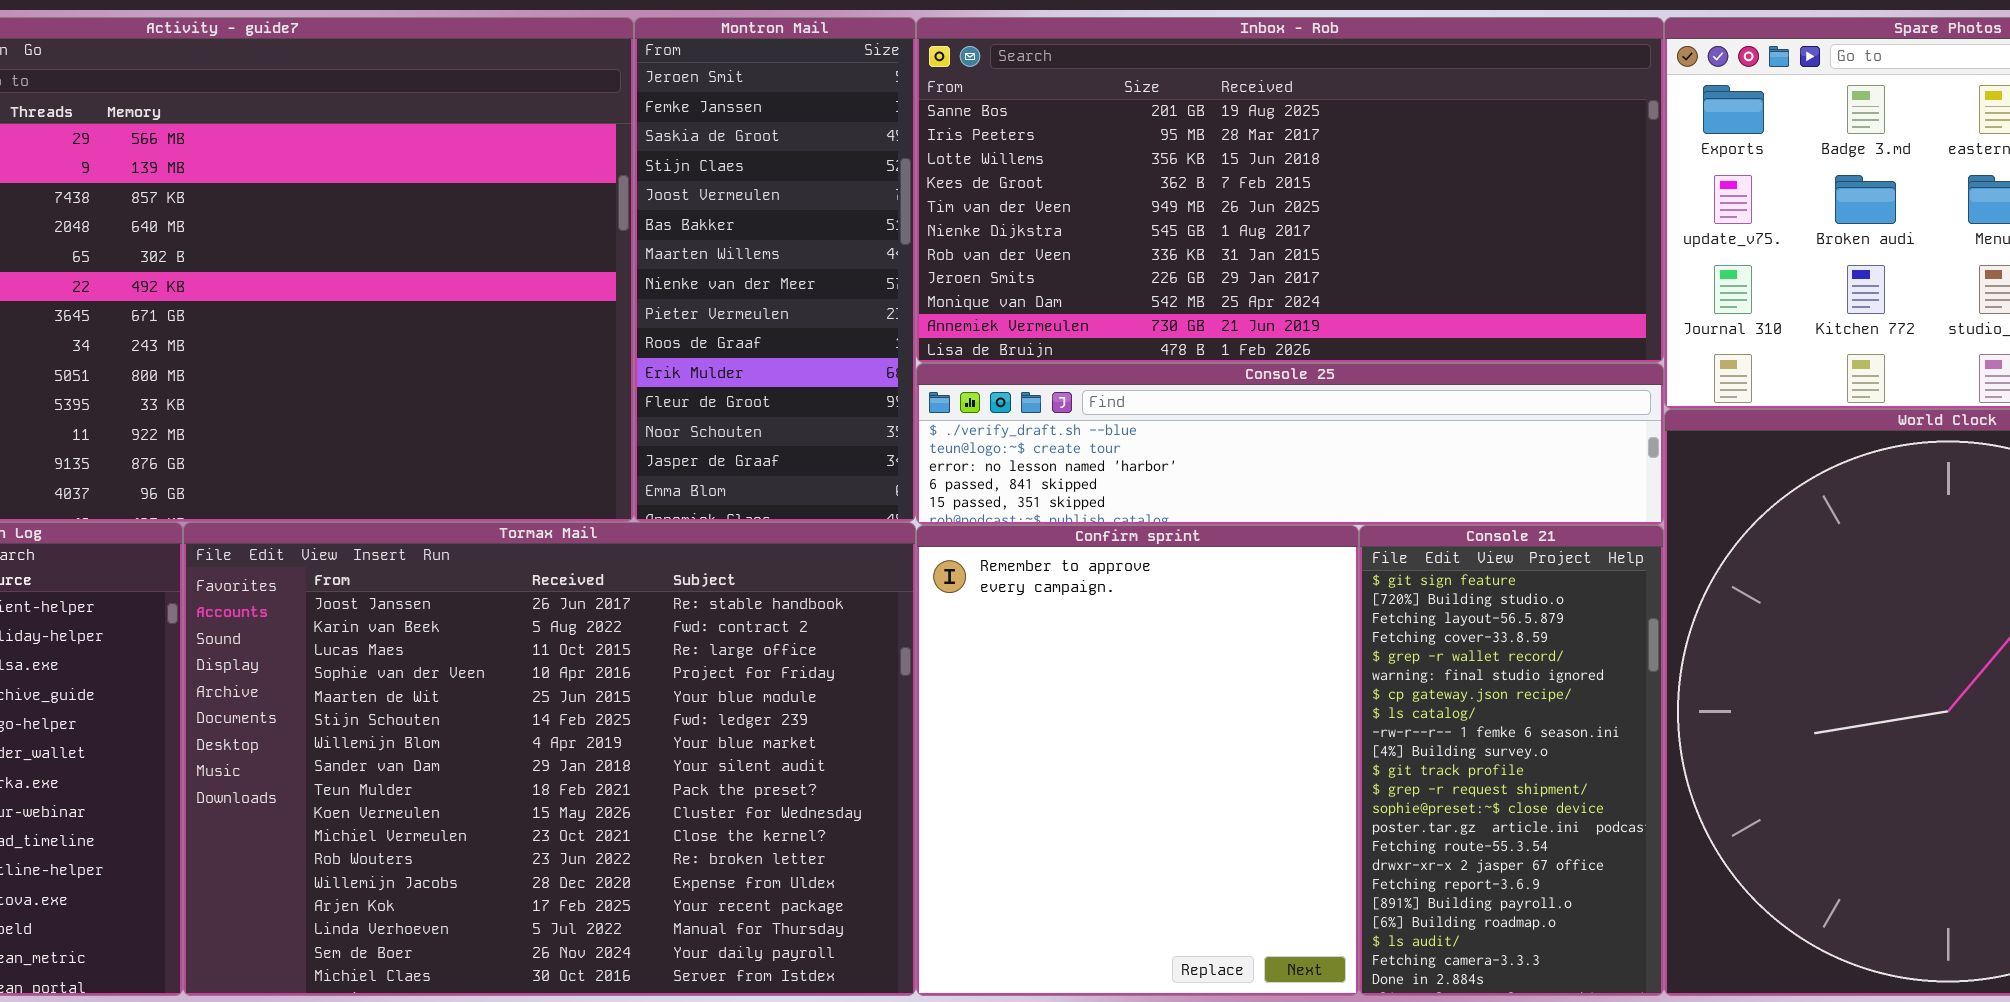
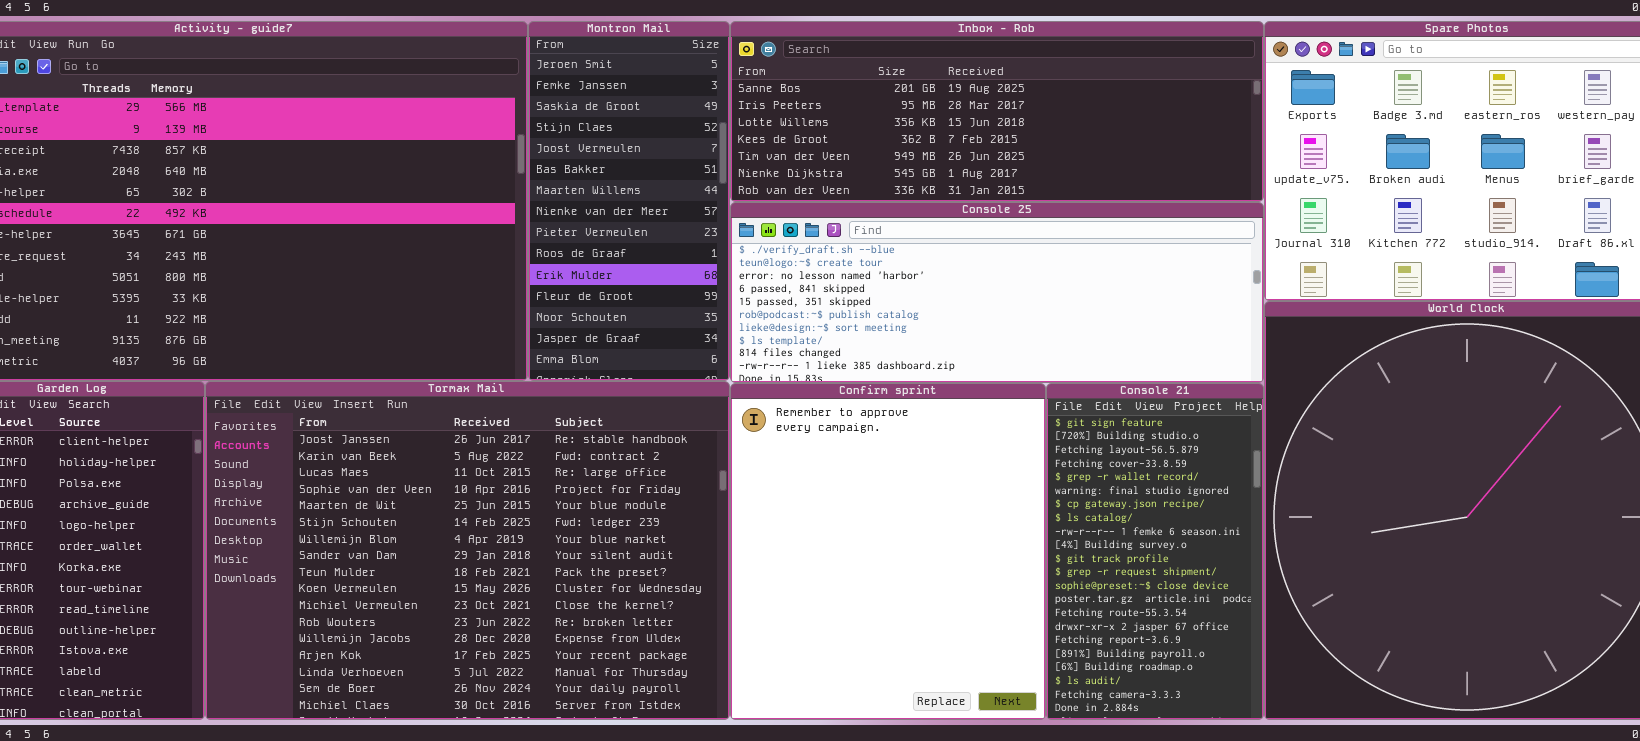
Inbox - Rob: [916,17,1664,363] -> [730,21,1264,202], resized
Console 25: [916,363,1664,525] -> [730,202,1264,383], resized

